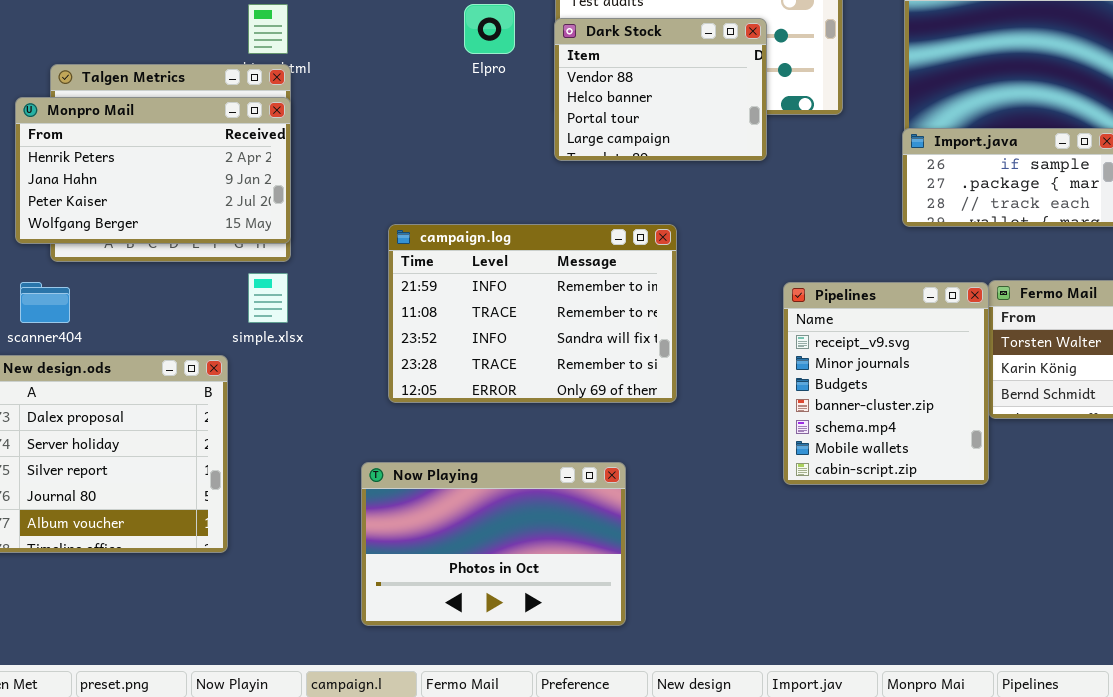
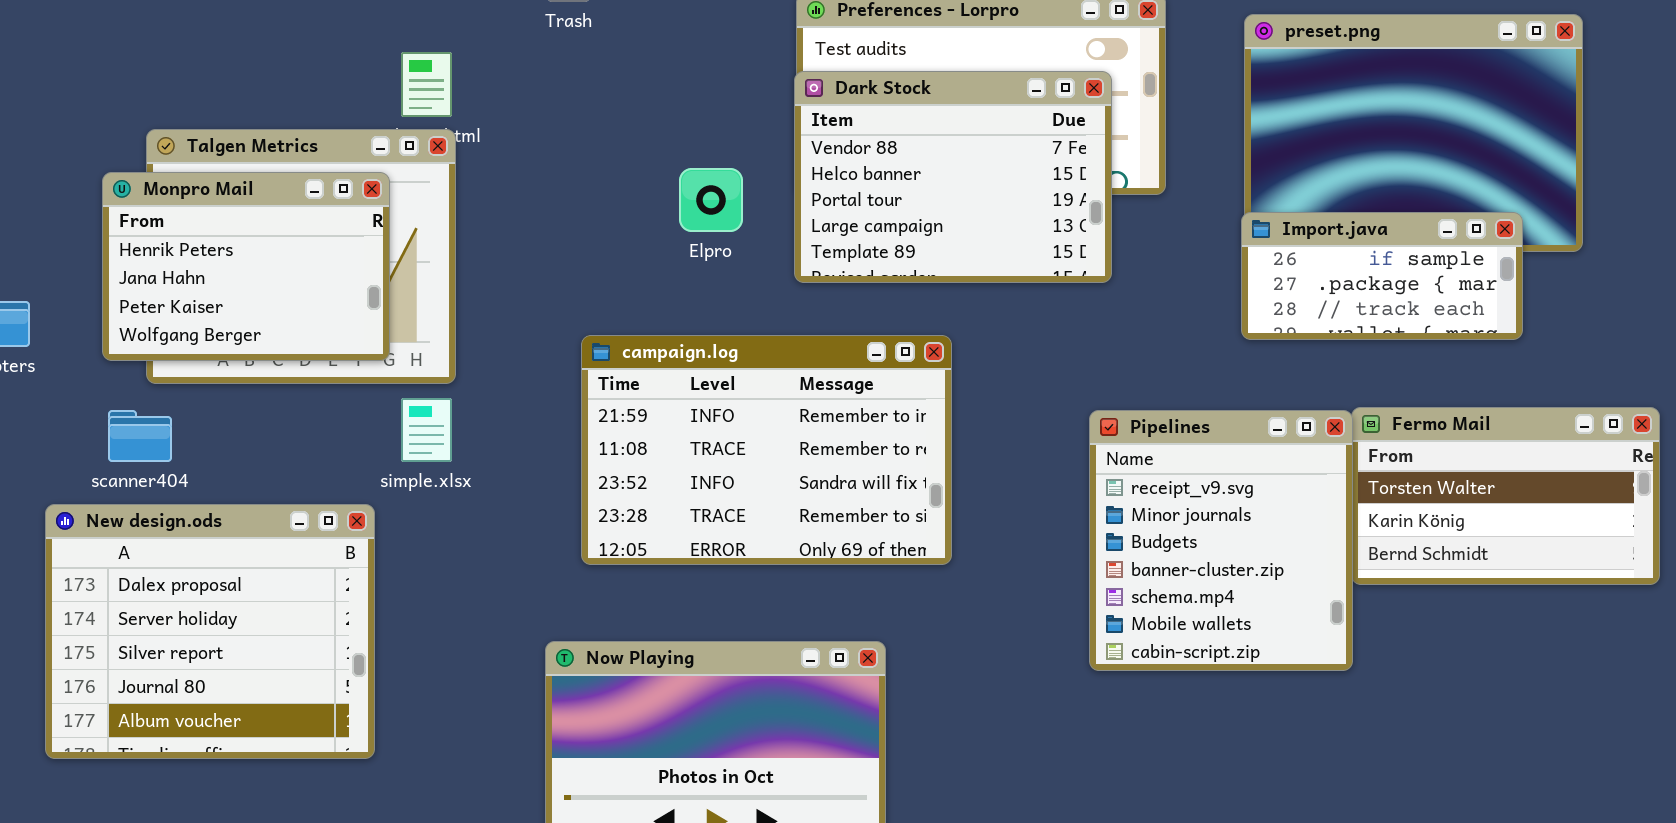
Elpro: [464,4,515,54] -> [679,168,743,232], moved
Dark Stock: [554,18,767,161] -> [794,71,1112,283], resized
Monpro Mail: [15,97,291,244] -> [102,172,390,361], resized

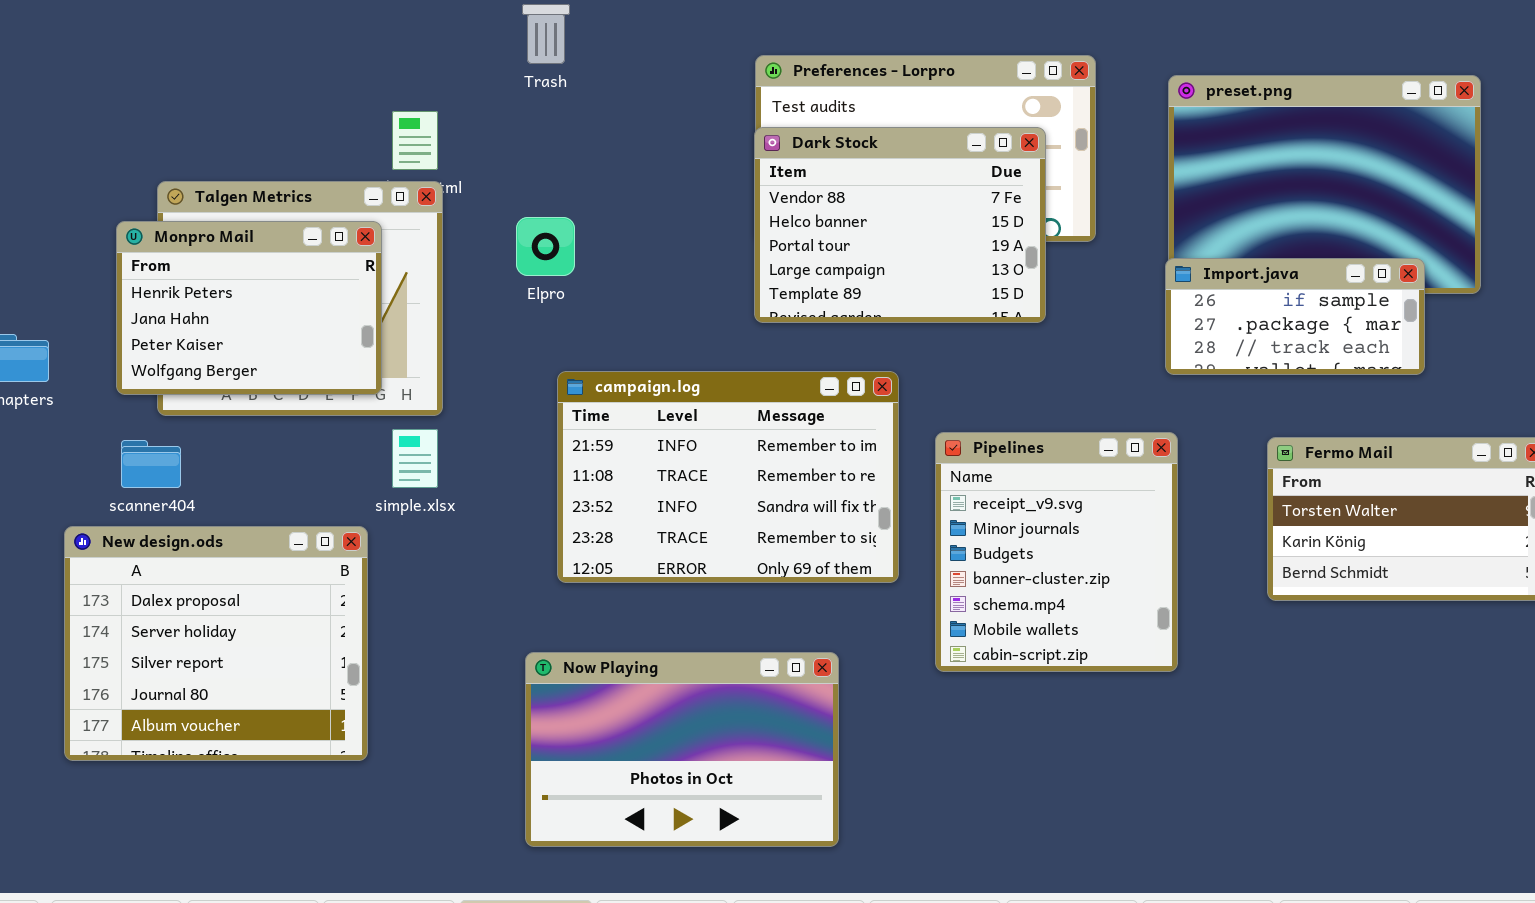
Elpro: [679,168,743,232] -> [516,217,575,276], moved
Pipelines: [1089,410,1353,671] -> [935,432,1178,672], moved

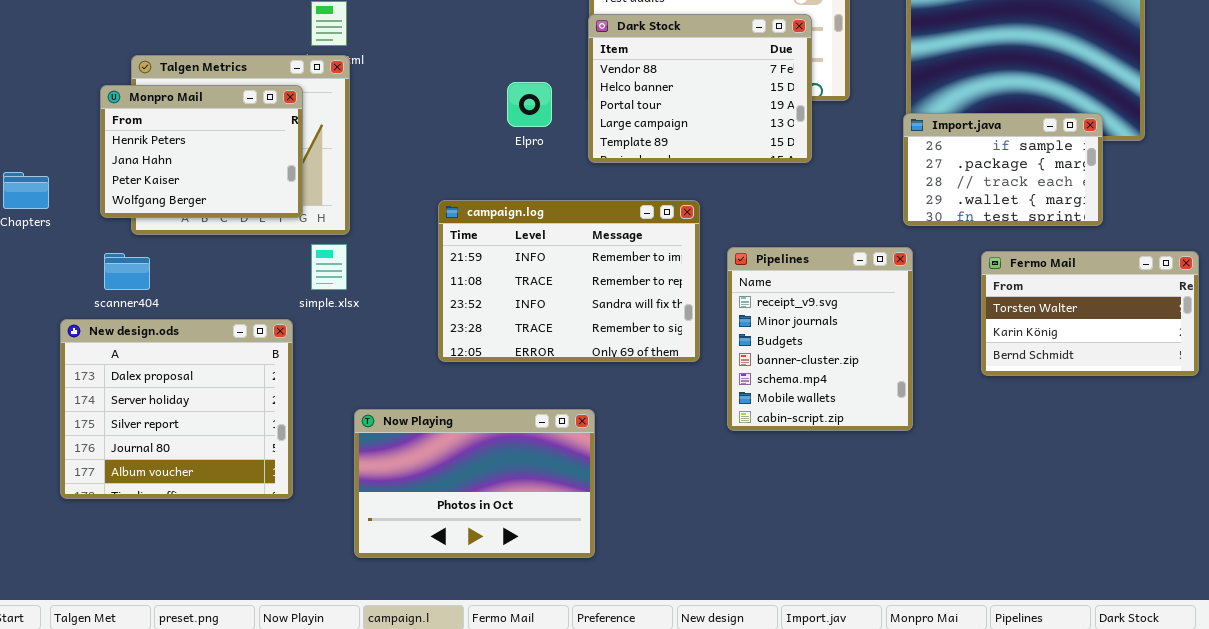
Elpro: [516,217,575,276] -> [507,82,552,127], moved
Import.java: [1165,258,1425,375] -> [903,113,1103,226], resized
Now Playing: [525,652,839,847] -> [354,409,595,558], moved

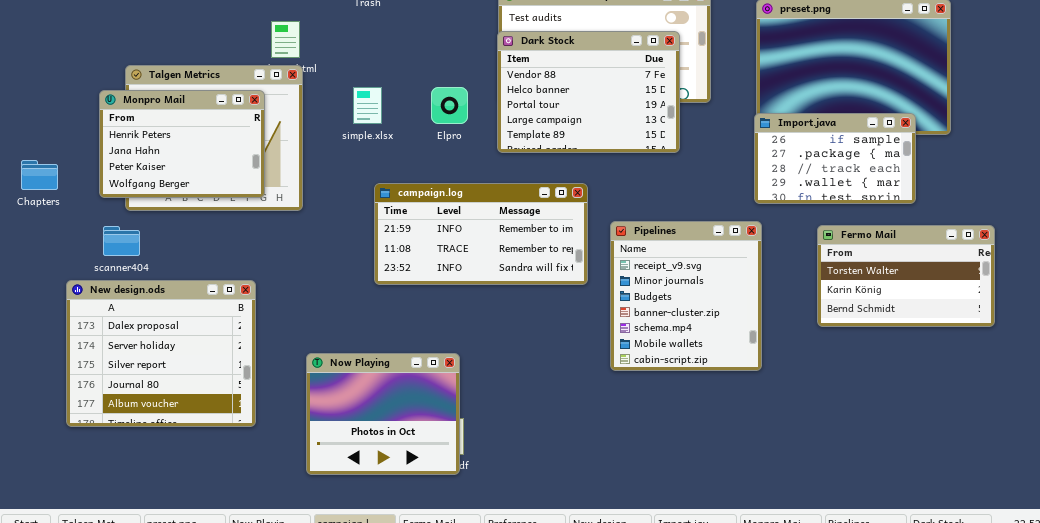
campaign.log: [438,200,700,362] -> [374,183,588,285], resized
simple.xlsx: [311,244,347,290] -> [353,87,382,124], moved
Now Playing: [354,409,595,558] -> [306,353,460,475], resized

